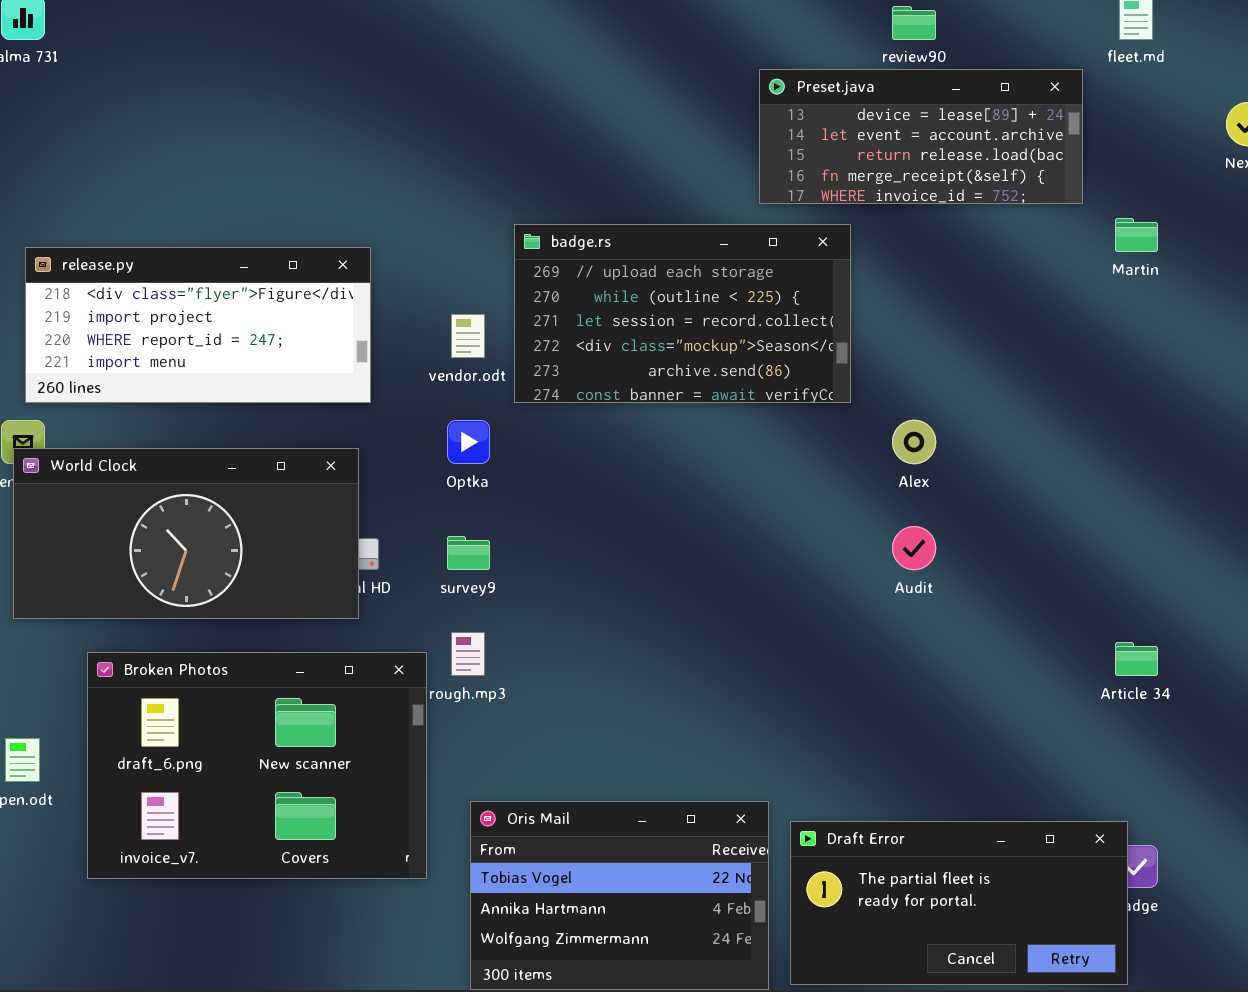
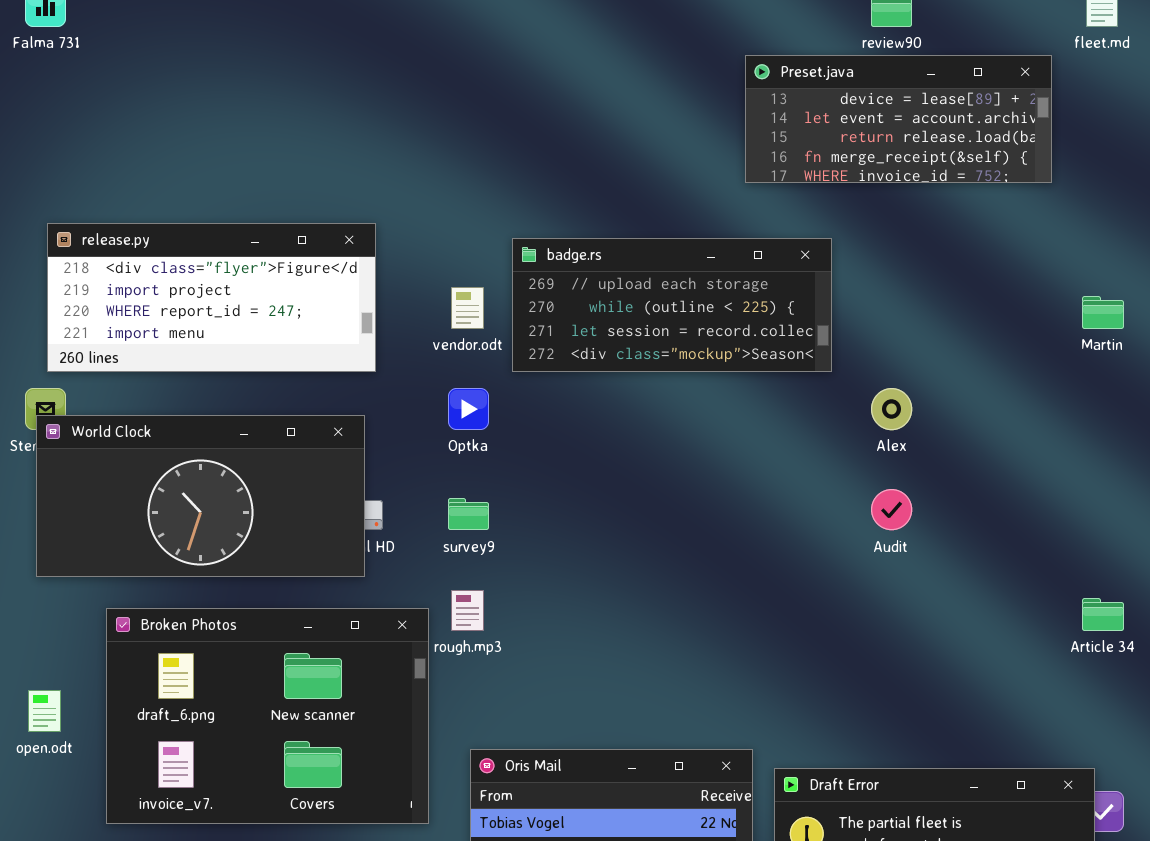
Martin: [1115,218,1158,252] -> [1082,296,1124,329], moved
badge.rs: [514,224,851,403] -> [512,238,832,372], resized

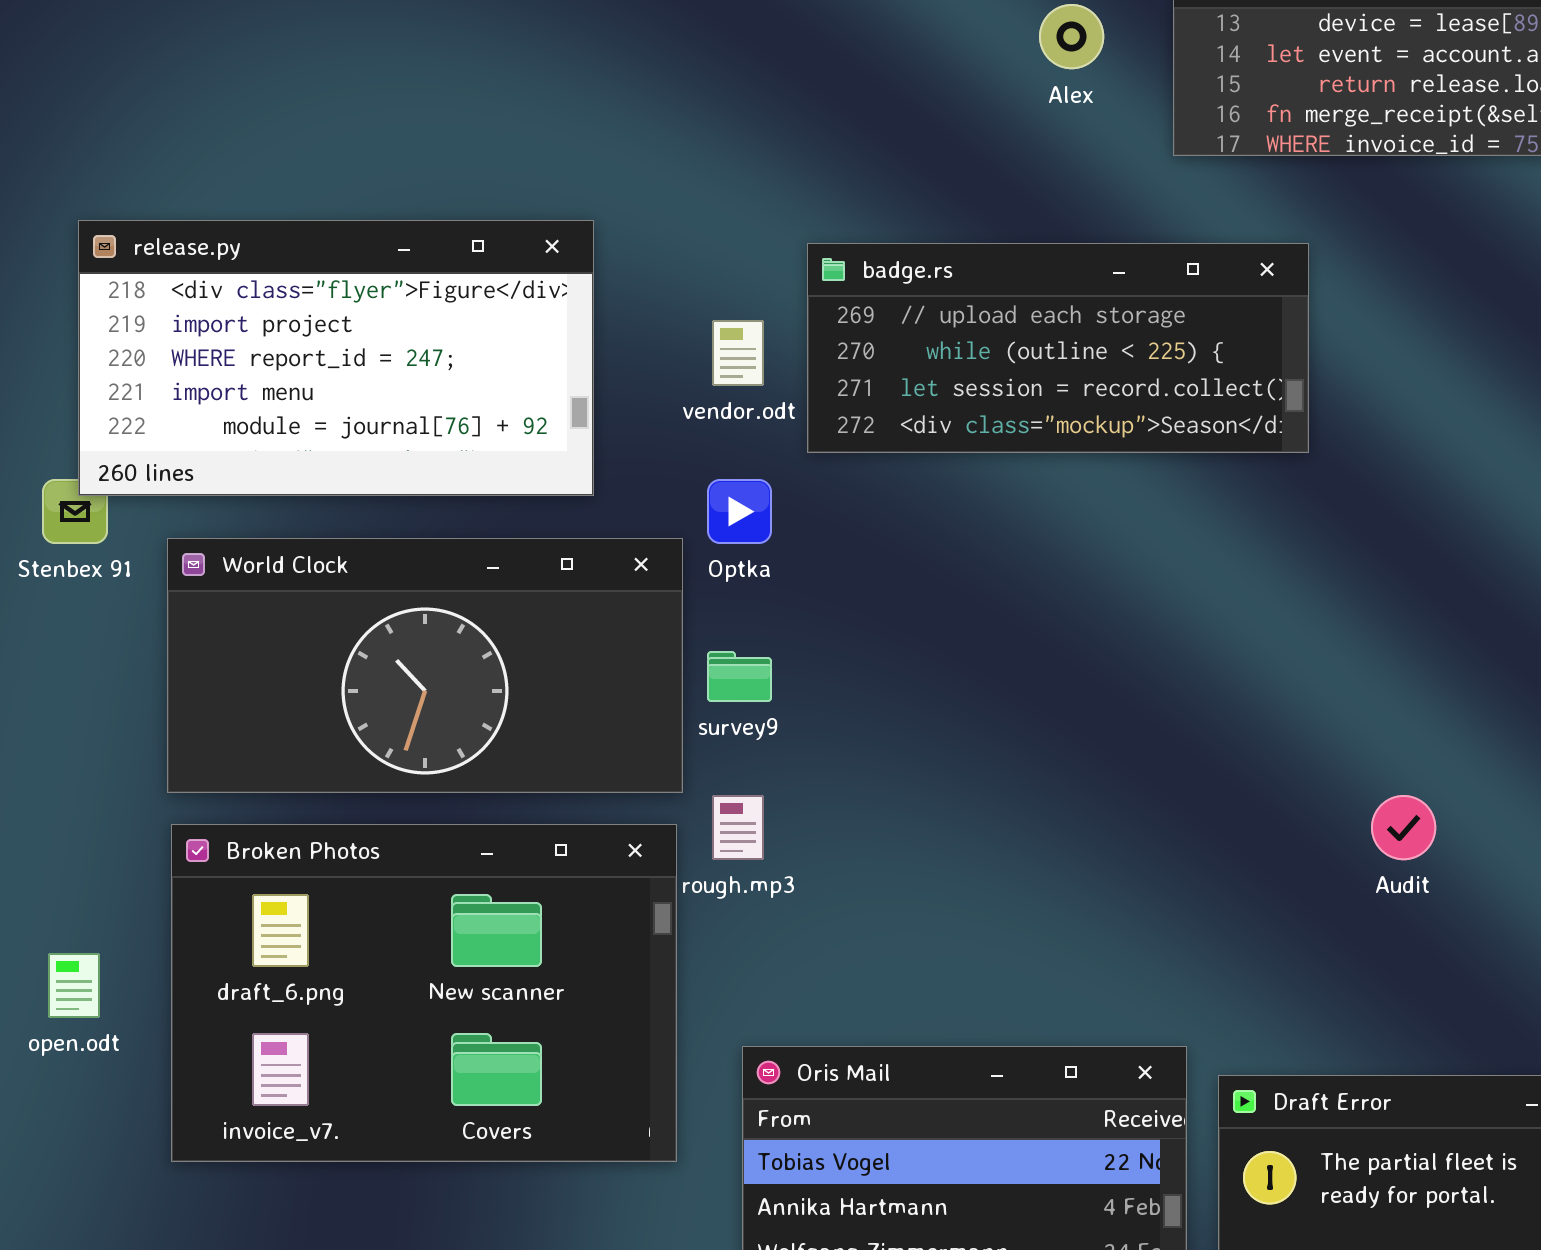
release.py: [47,223,376,372] -> [78,220,594,496], resized
Alex: [871,388,912,430] -> [1039,4,1104,69], moved
World Clock: [36,415,365,577] -> [167,538,683,793], moved
Audit: [871,489,912,530] -> [1371,795,1436,860], moved

